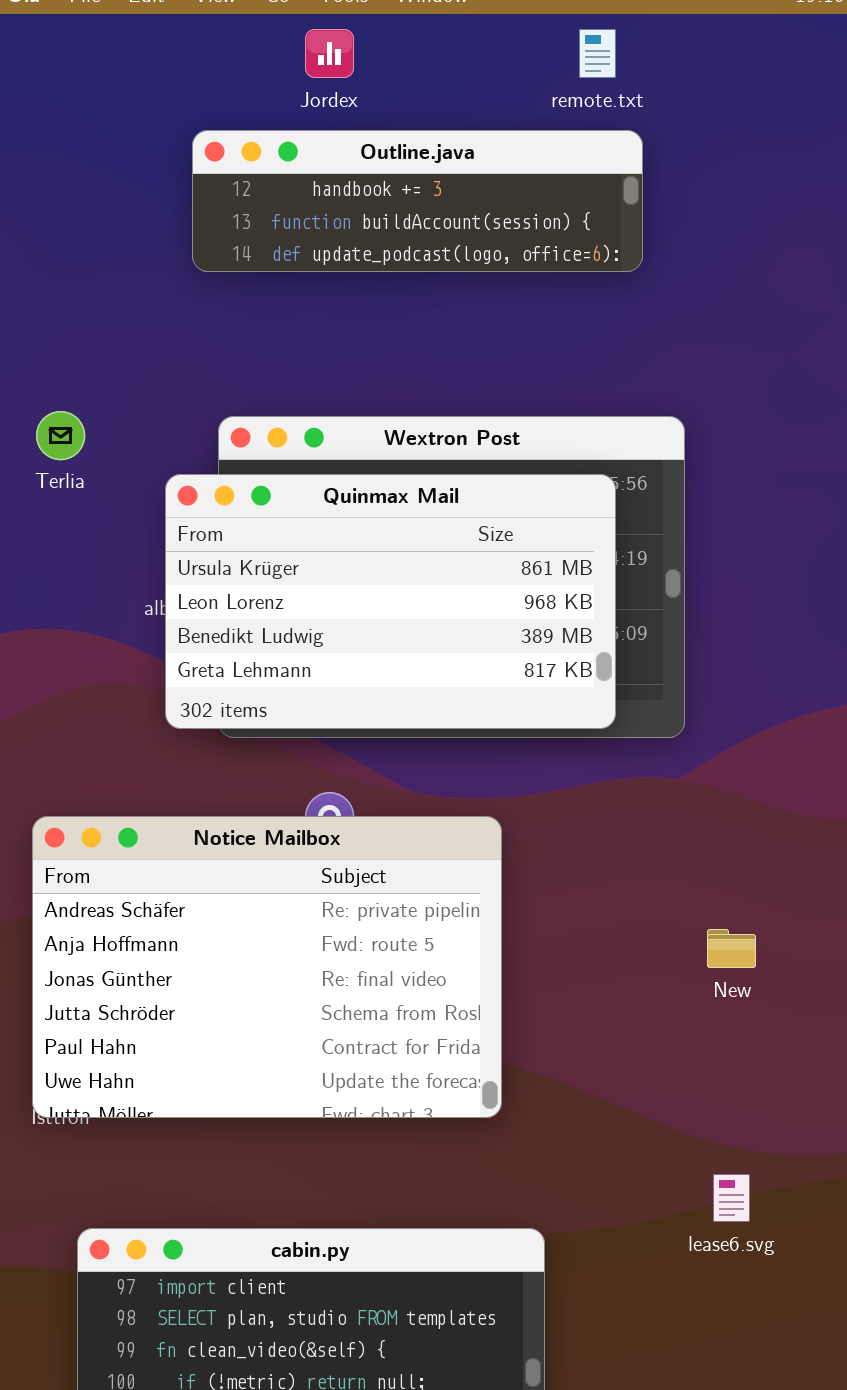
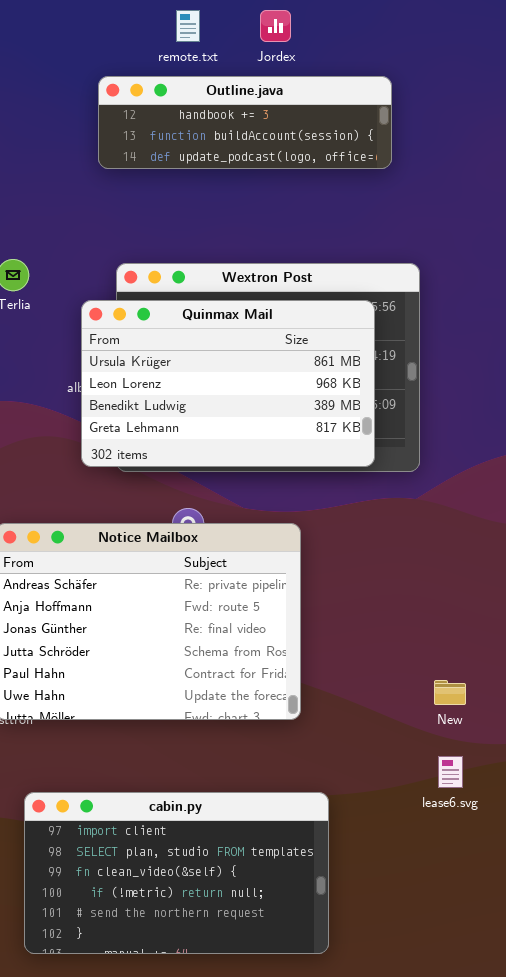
Jordex: [305,29,354,78] -> [260,10,291,42], moved
remote.txt: [579,29,616,78] -> [176,10,200,42], moved
New: [707,929,756,968] -> [434,680,466,705], moved

